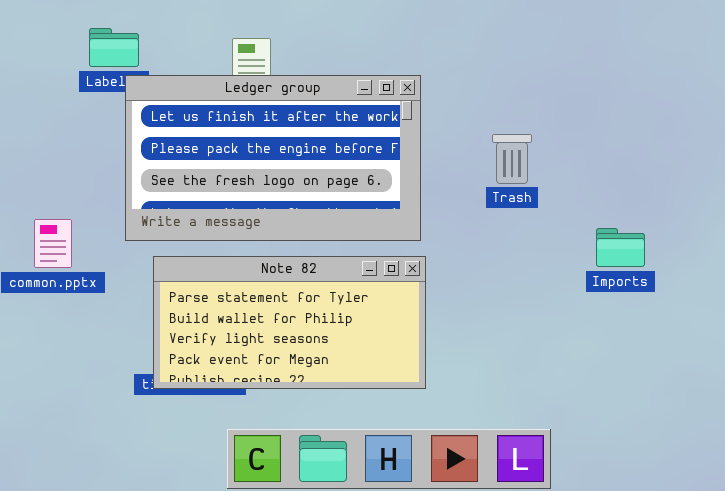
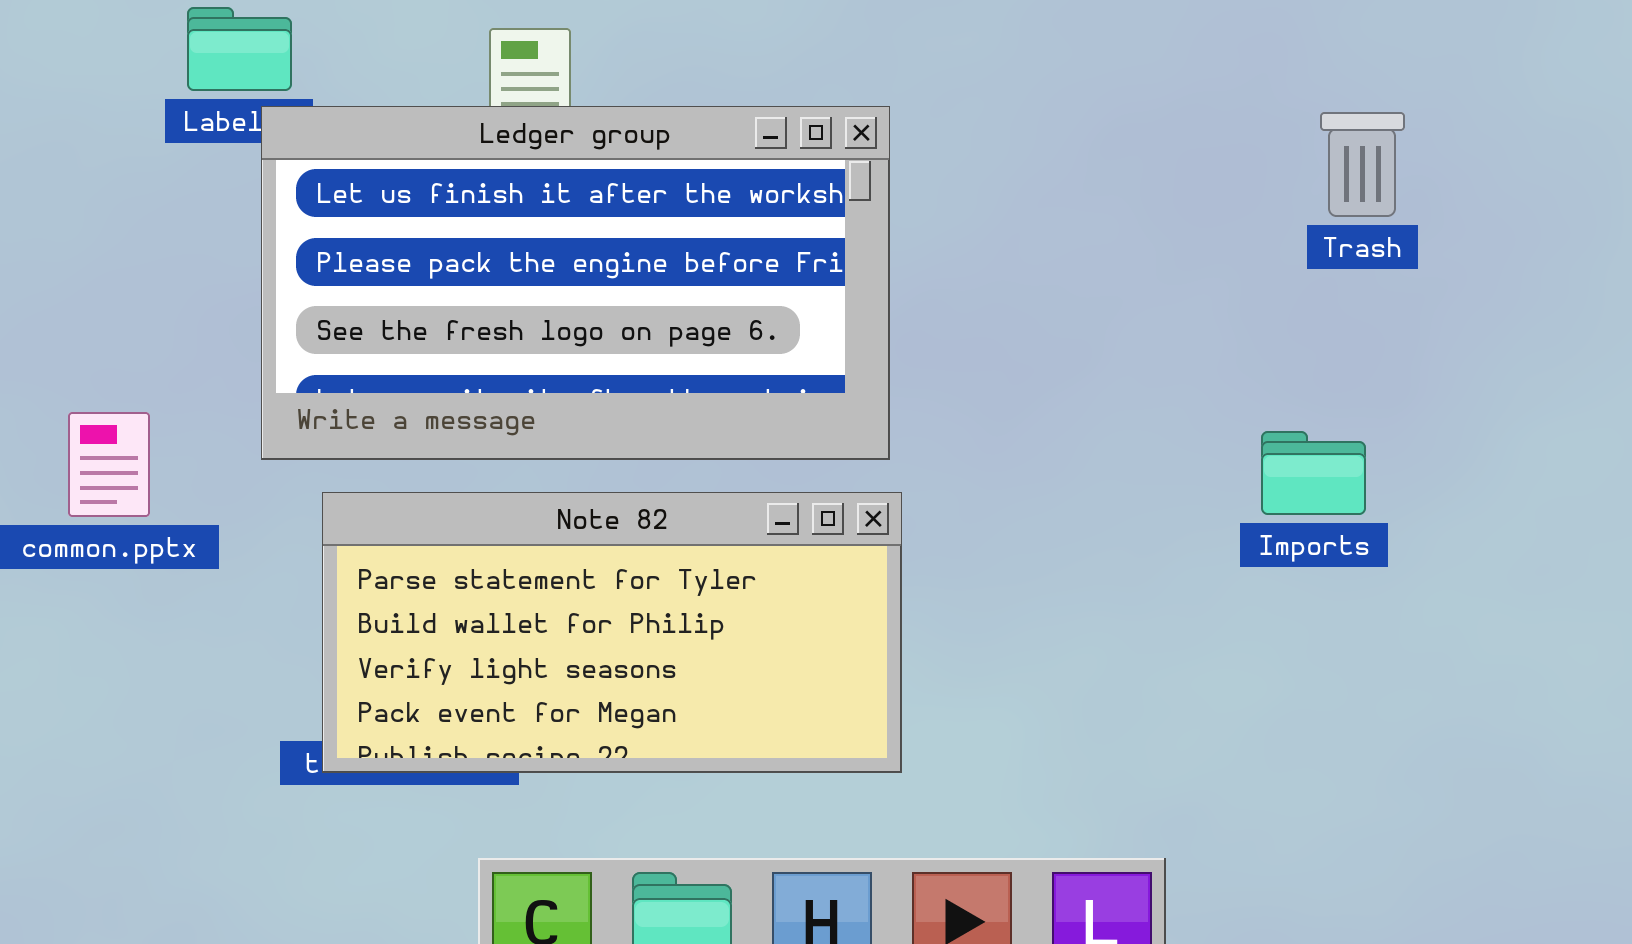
Trash: [492,134,532,184] -> [1320,112,1405,217], moved

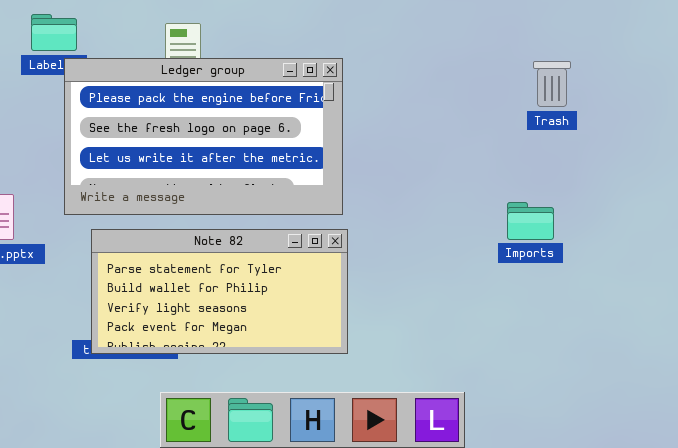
Ledger group: [261,106,890,460] -> [64,58,343,215], scrolled down 1 row

